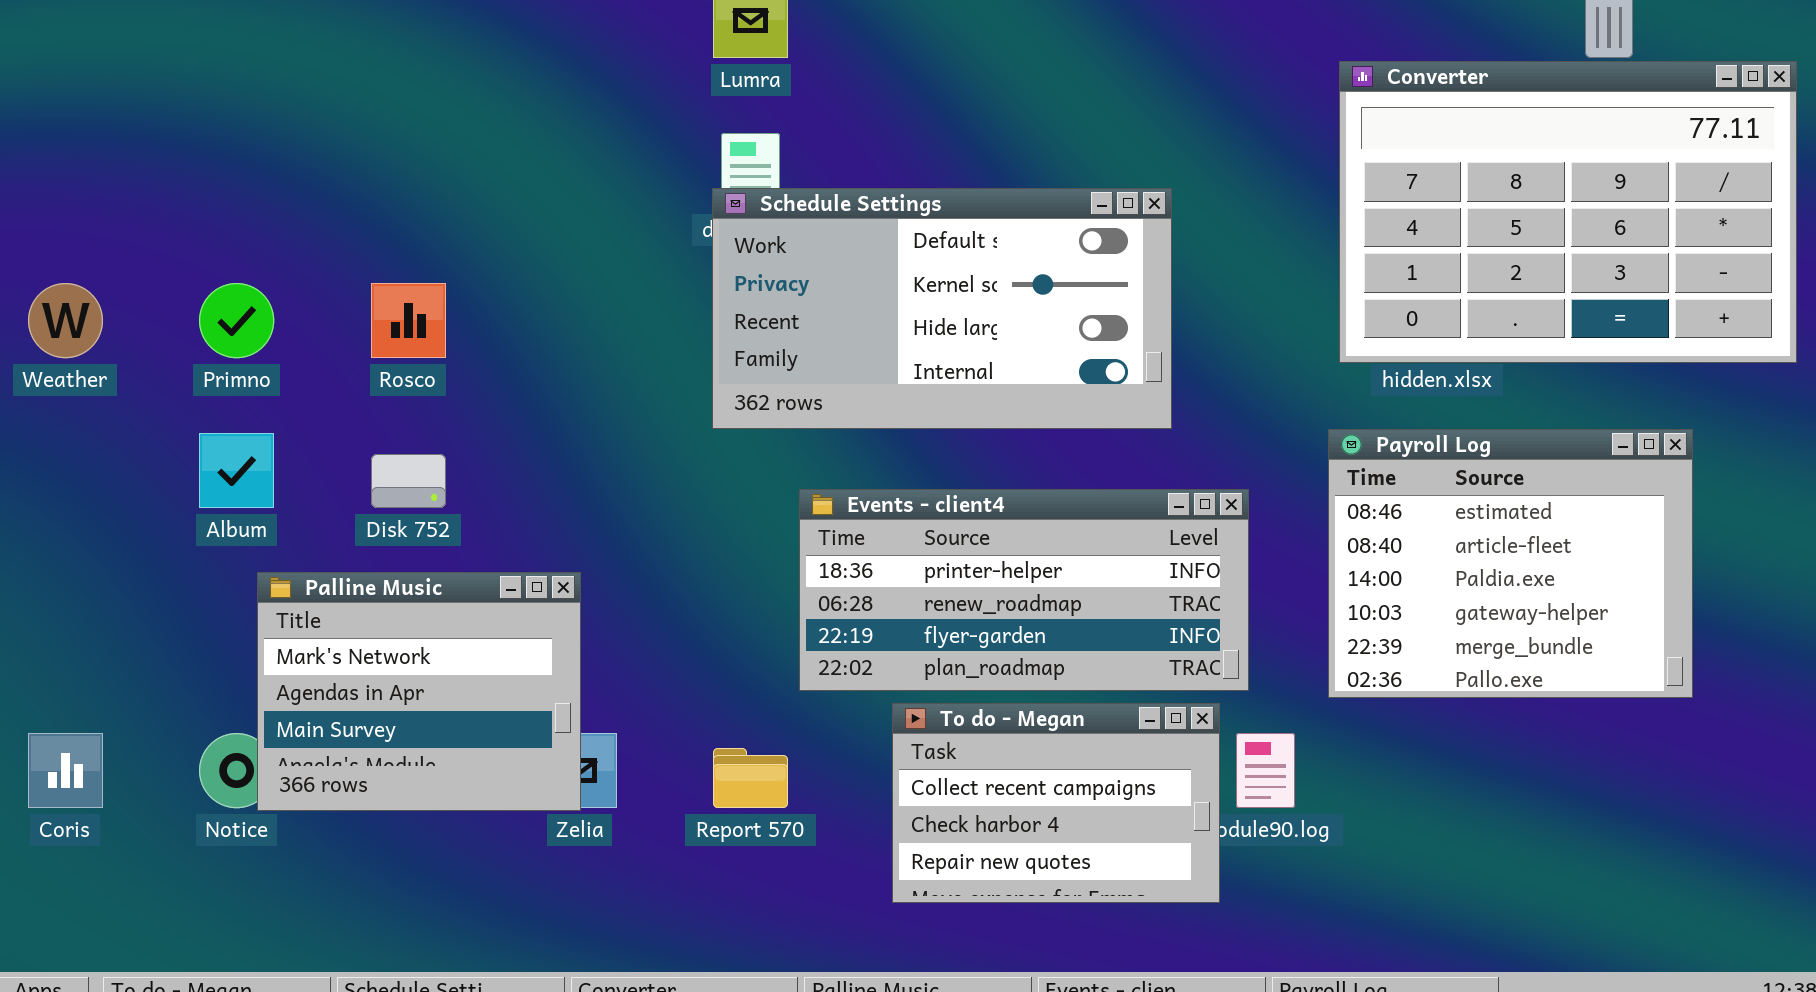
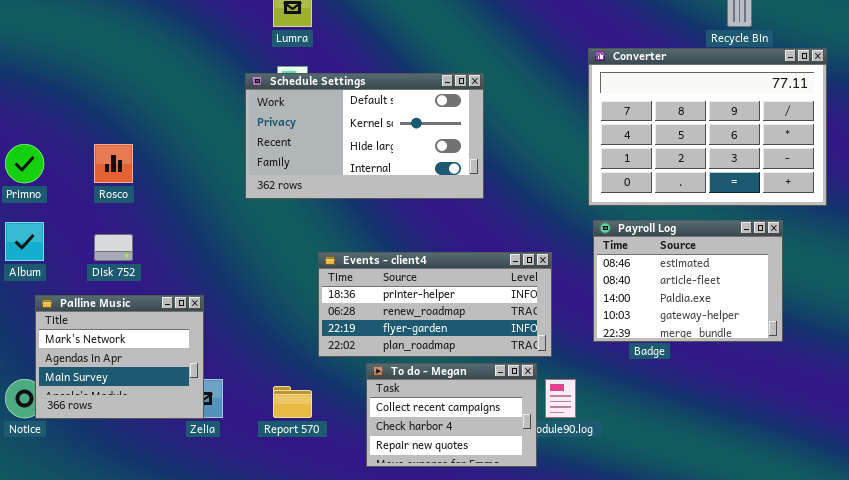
Converter: [1339,61,1797,363] -> [588,48,827,206], moved
Schedule Settings: [712,188,1172,429] -> [245,73,484,199], moved
Payroll Log: [1328,429,1693,698] -> [593,220,783,342], resized

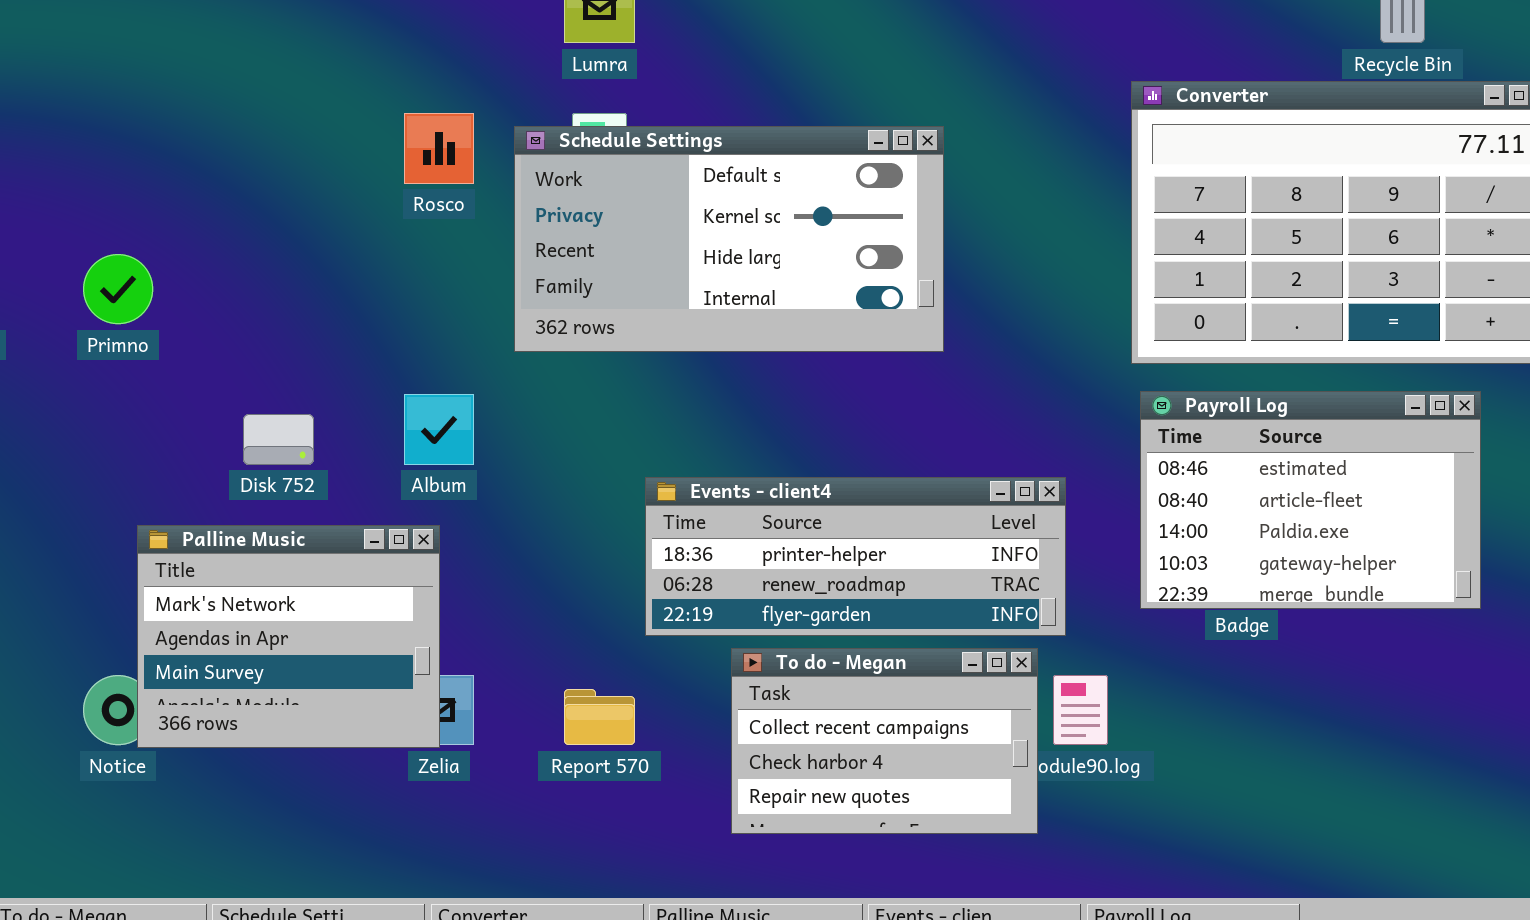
Rosco: [94,144,133,183] -> [404,113,474,184], moved
Album: [5,222,44,261] -> [404,394,474,465], moved
Events - client4: [318,252,552,357] -> [645,477,1066,636], resized

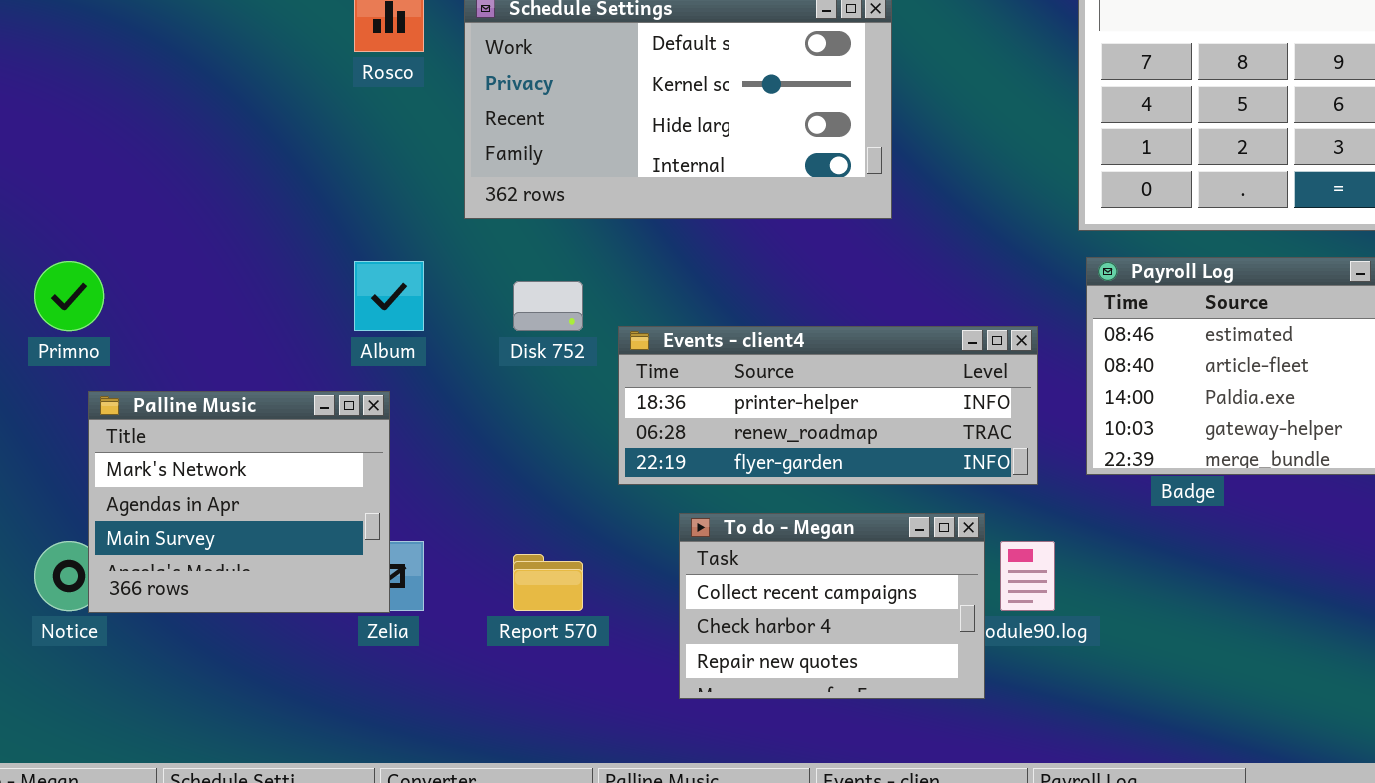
Primno: [83,254,153,324] -> [34,261,104,331], moved
Disk 752: [243,414,314,465] -> [513,281,583,331], moved
Events - client4: [645,477,1066,636] -> [618,326,1038,485], moved

